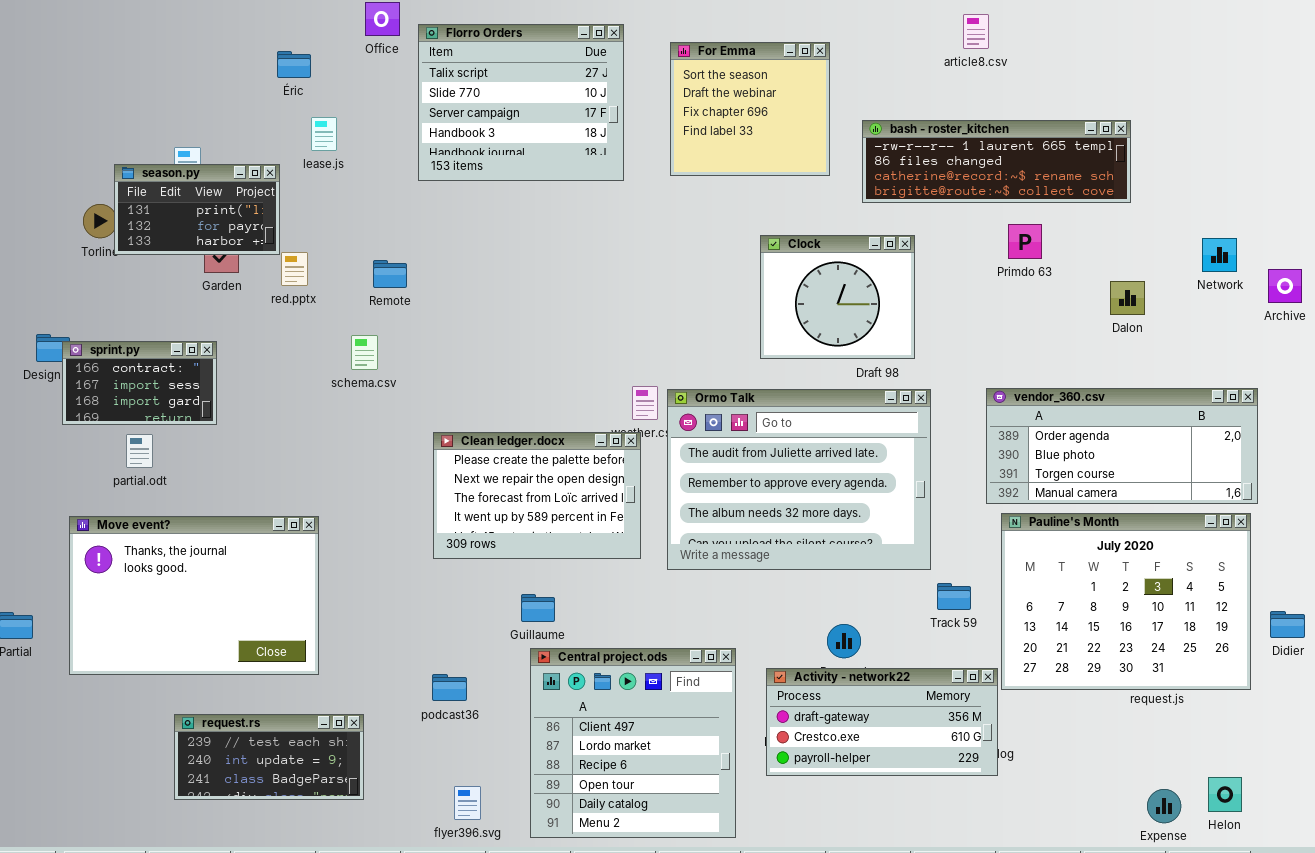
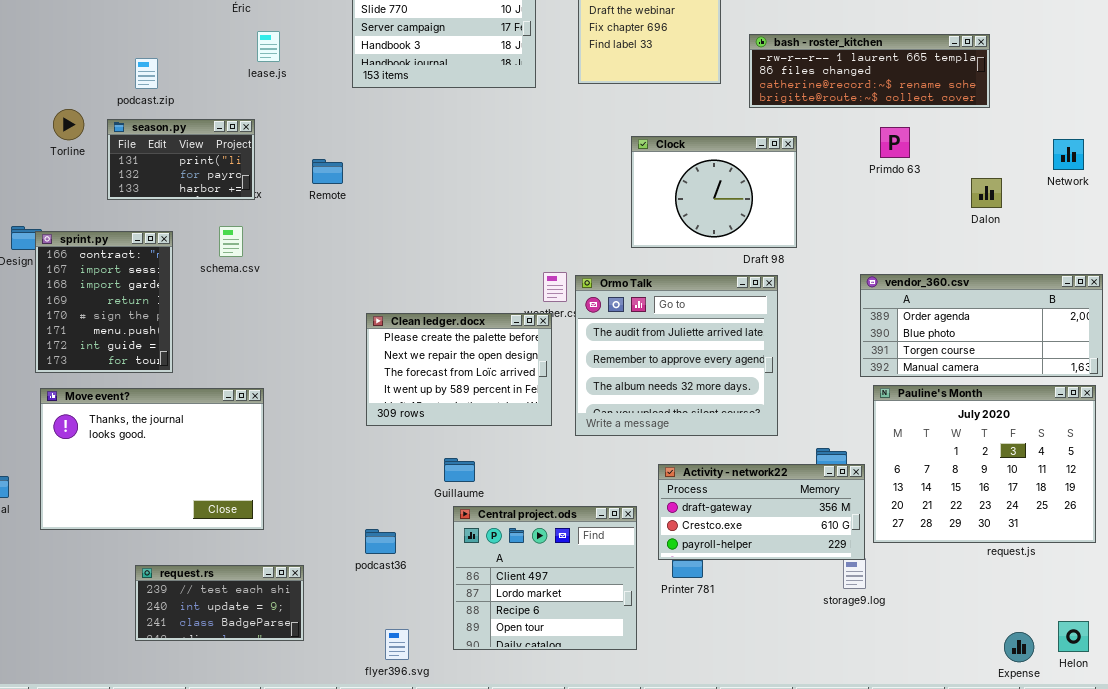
season.py: [114,164,280,255] -> [107,119,255,200], moved
Clock: [760,235,915,359] -> [631,136,797,248], resized
schema.csv: [351,335,378,370] -> [219,226,243,257], moved
sprint.py: [62,341,217,425] -> [35,231,173,373], resized
Ormo Talk: [667,389,931,570] -> [575,275,778,436], resized
Central project.ods: [530,648,736,838] -> [453,506,637,650], resized
Activity - network22: [766,668,998,776] -> [658,464,865,560], moved

